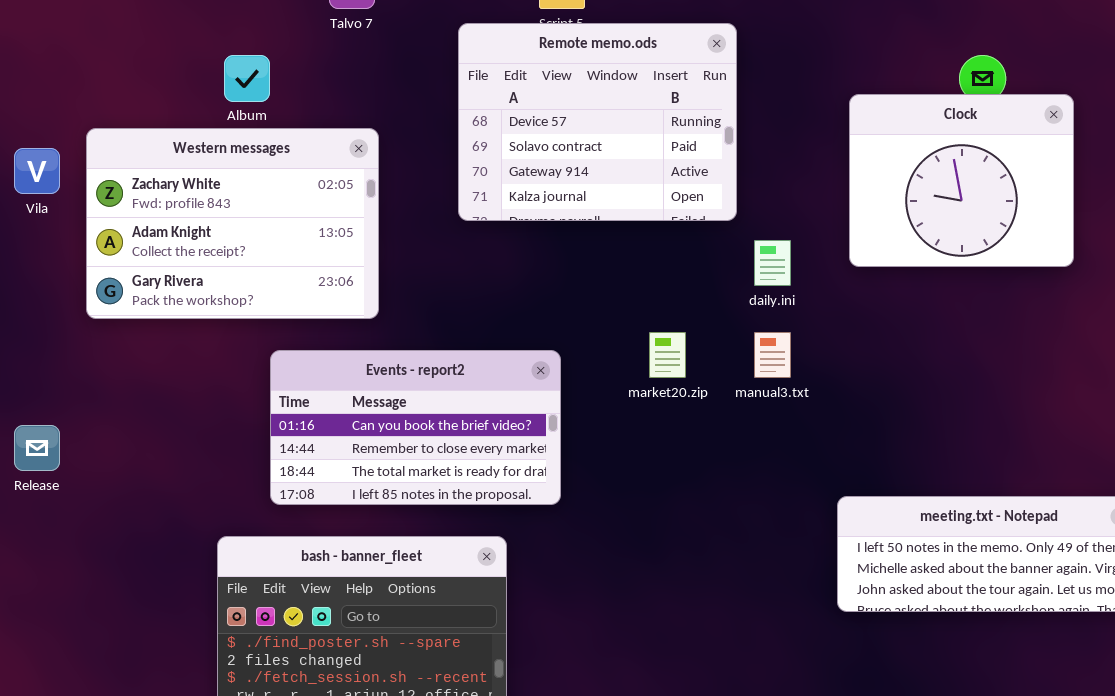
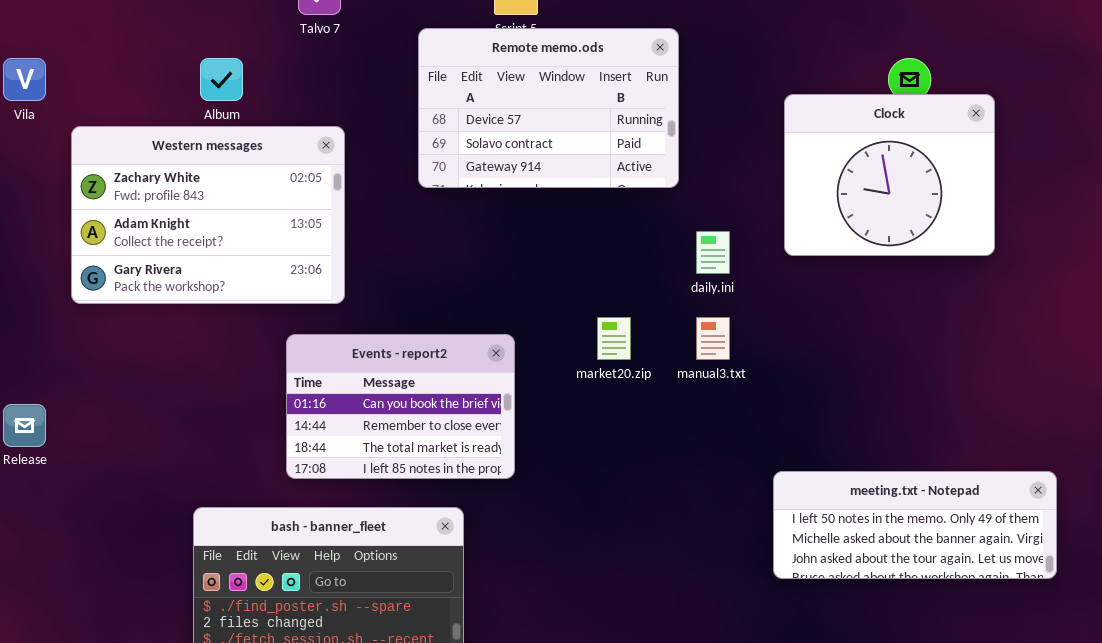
Remote memo.ods: [458,23,737,221] -> [418,28,679,188], resized
Vila: [14,148,60,194] -> [3,58,46,101], moved
Events - report2: [270,350,561,505] -> [286,334,515,479], resized

